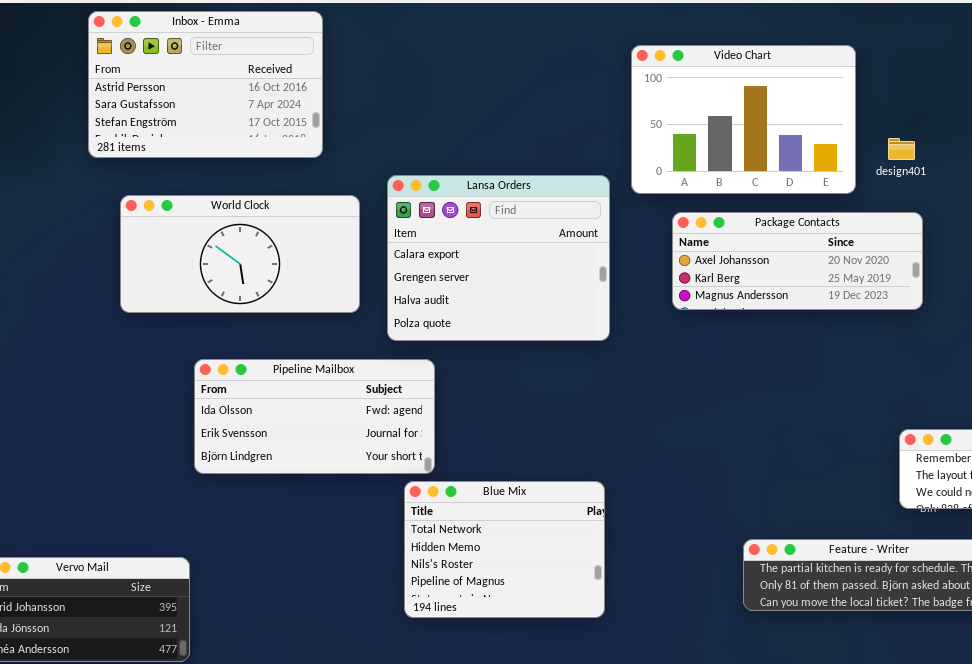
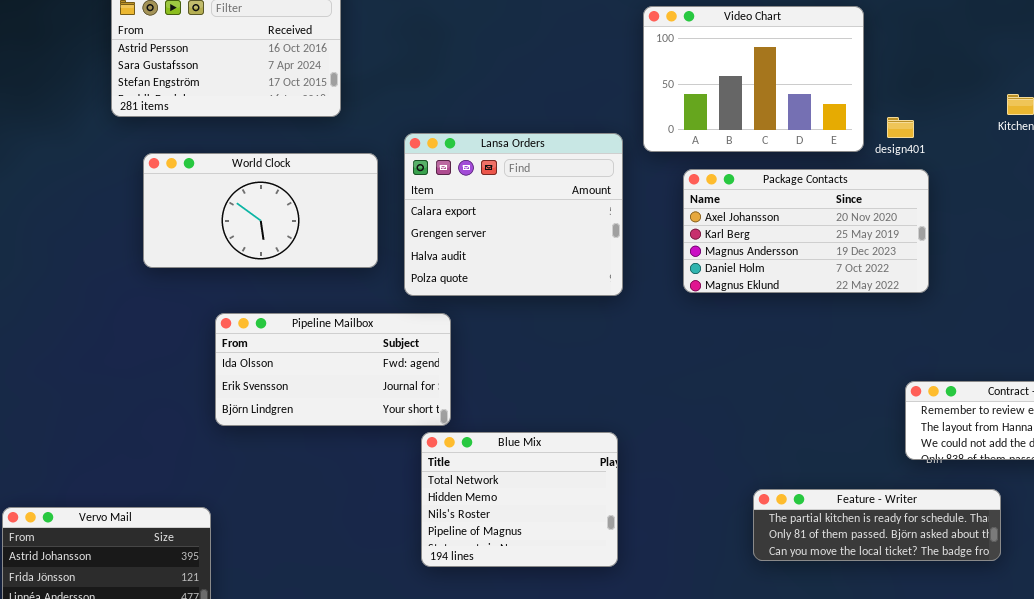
design401: [888,138,915,160] -> [887,117,914,138], moved
Package Contacts: [672,212,923,310] -> [683,169,929,293], resized

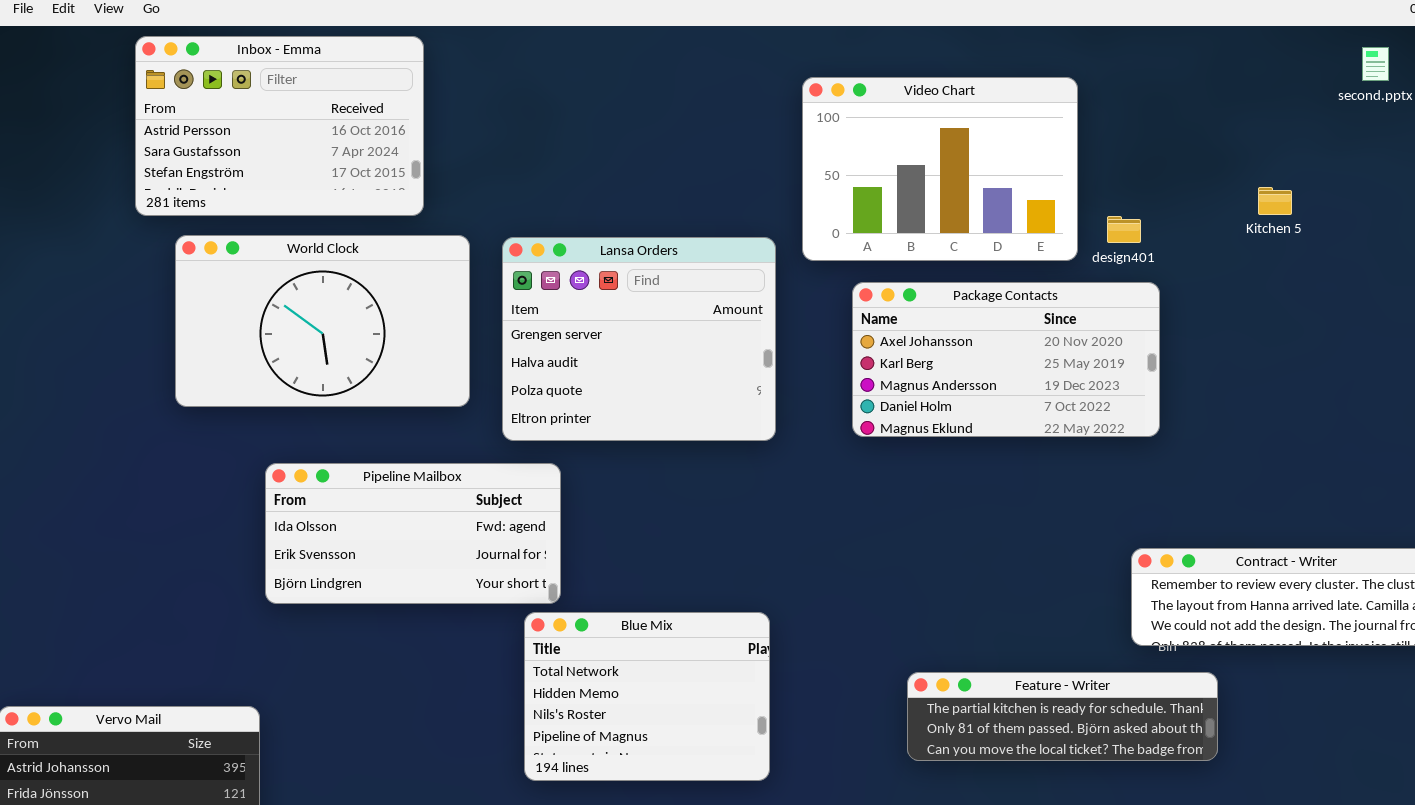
Lansa Orders: [404,133,623,296] -> [502,237,776,441], scrolled down 1 row
World Clock: [143,153,378,268] -> [175,235,470,407], resized
Feature - Writer: [753,489,1001,561] -> [907,672,1218,761], moved

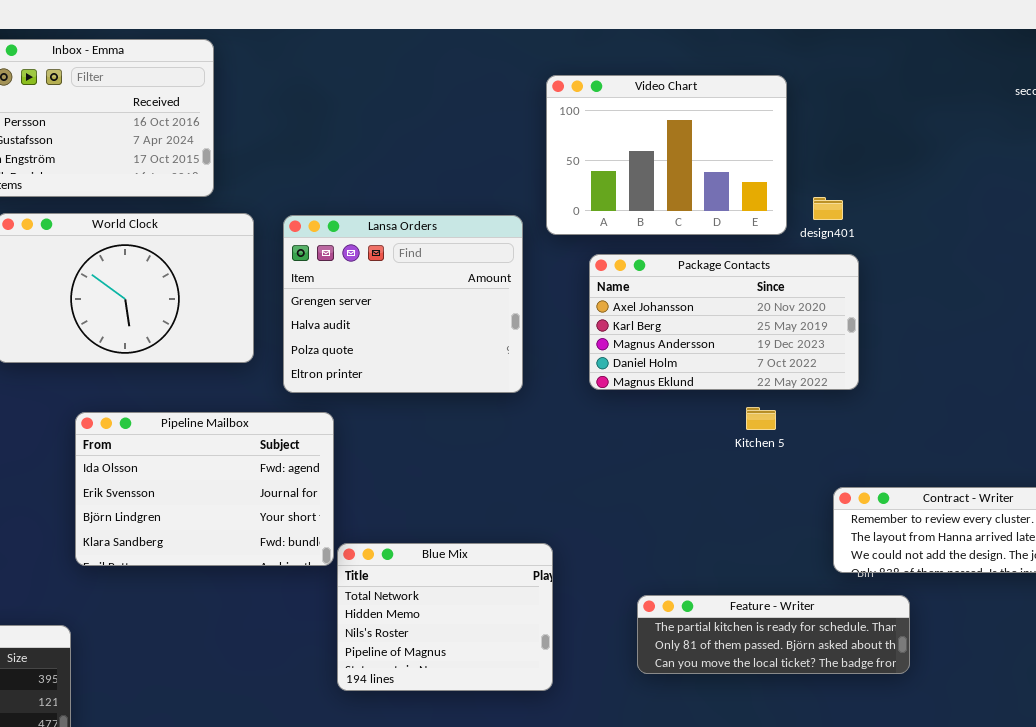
Kitchen 5: [1258,187,1292,215] -> [746,407,776,430], moved
Pipeline Mailbox: [265,463,561,604] -> [75,412,334,566], resized
Blue Mix: [524,612,770,781] -> [337,543,553,691], moved

